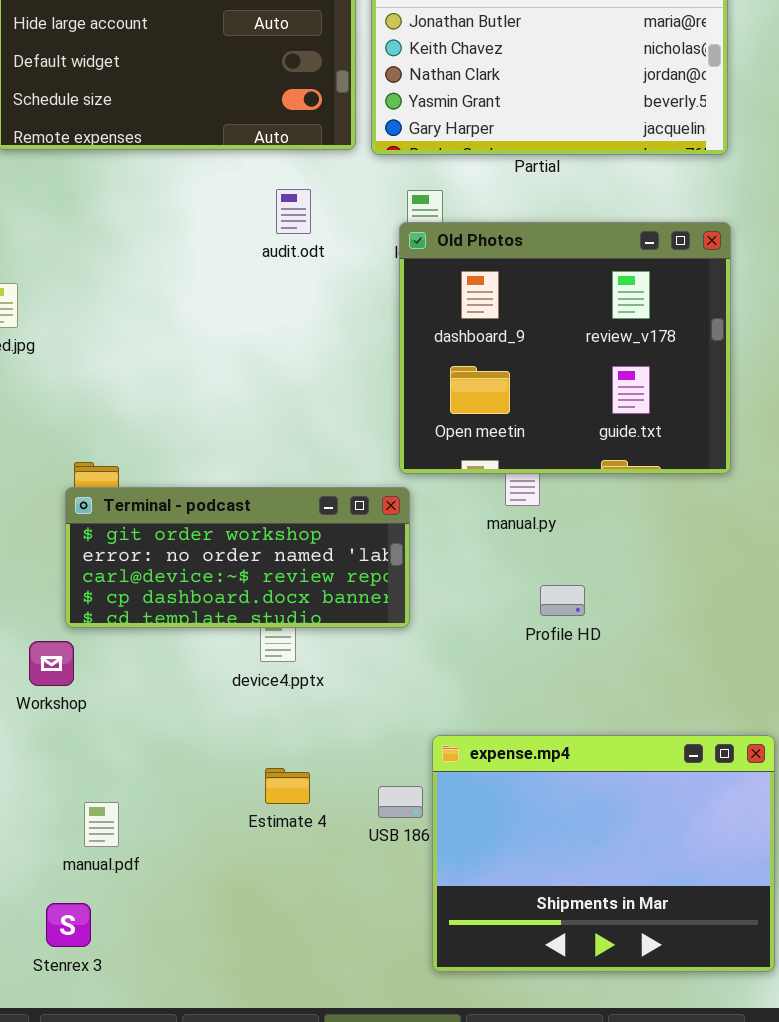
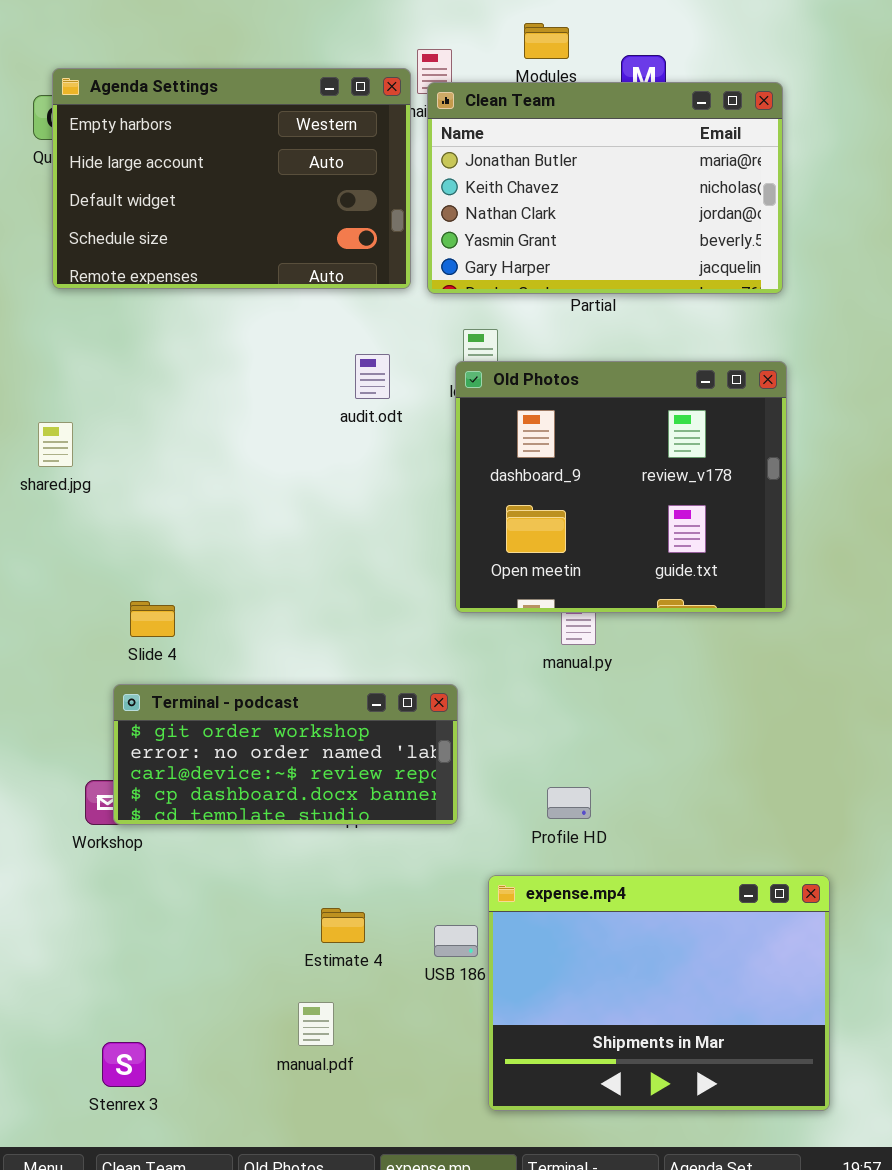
audit.odt: [276,189,311,234] -> [355,354,390,399], moved
Terminal - podcast: [65,487,410,628] -> [113,684,458,825], moved
Profile HD: [540,585,585,616] -> [547,787,591,819], moved
manual.pdf: [84,802,119,847] -> [298,1002,334,1046], moved

